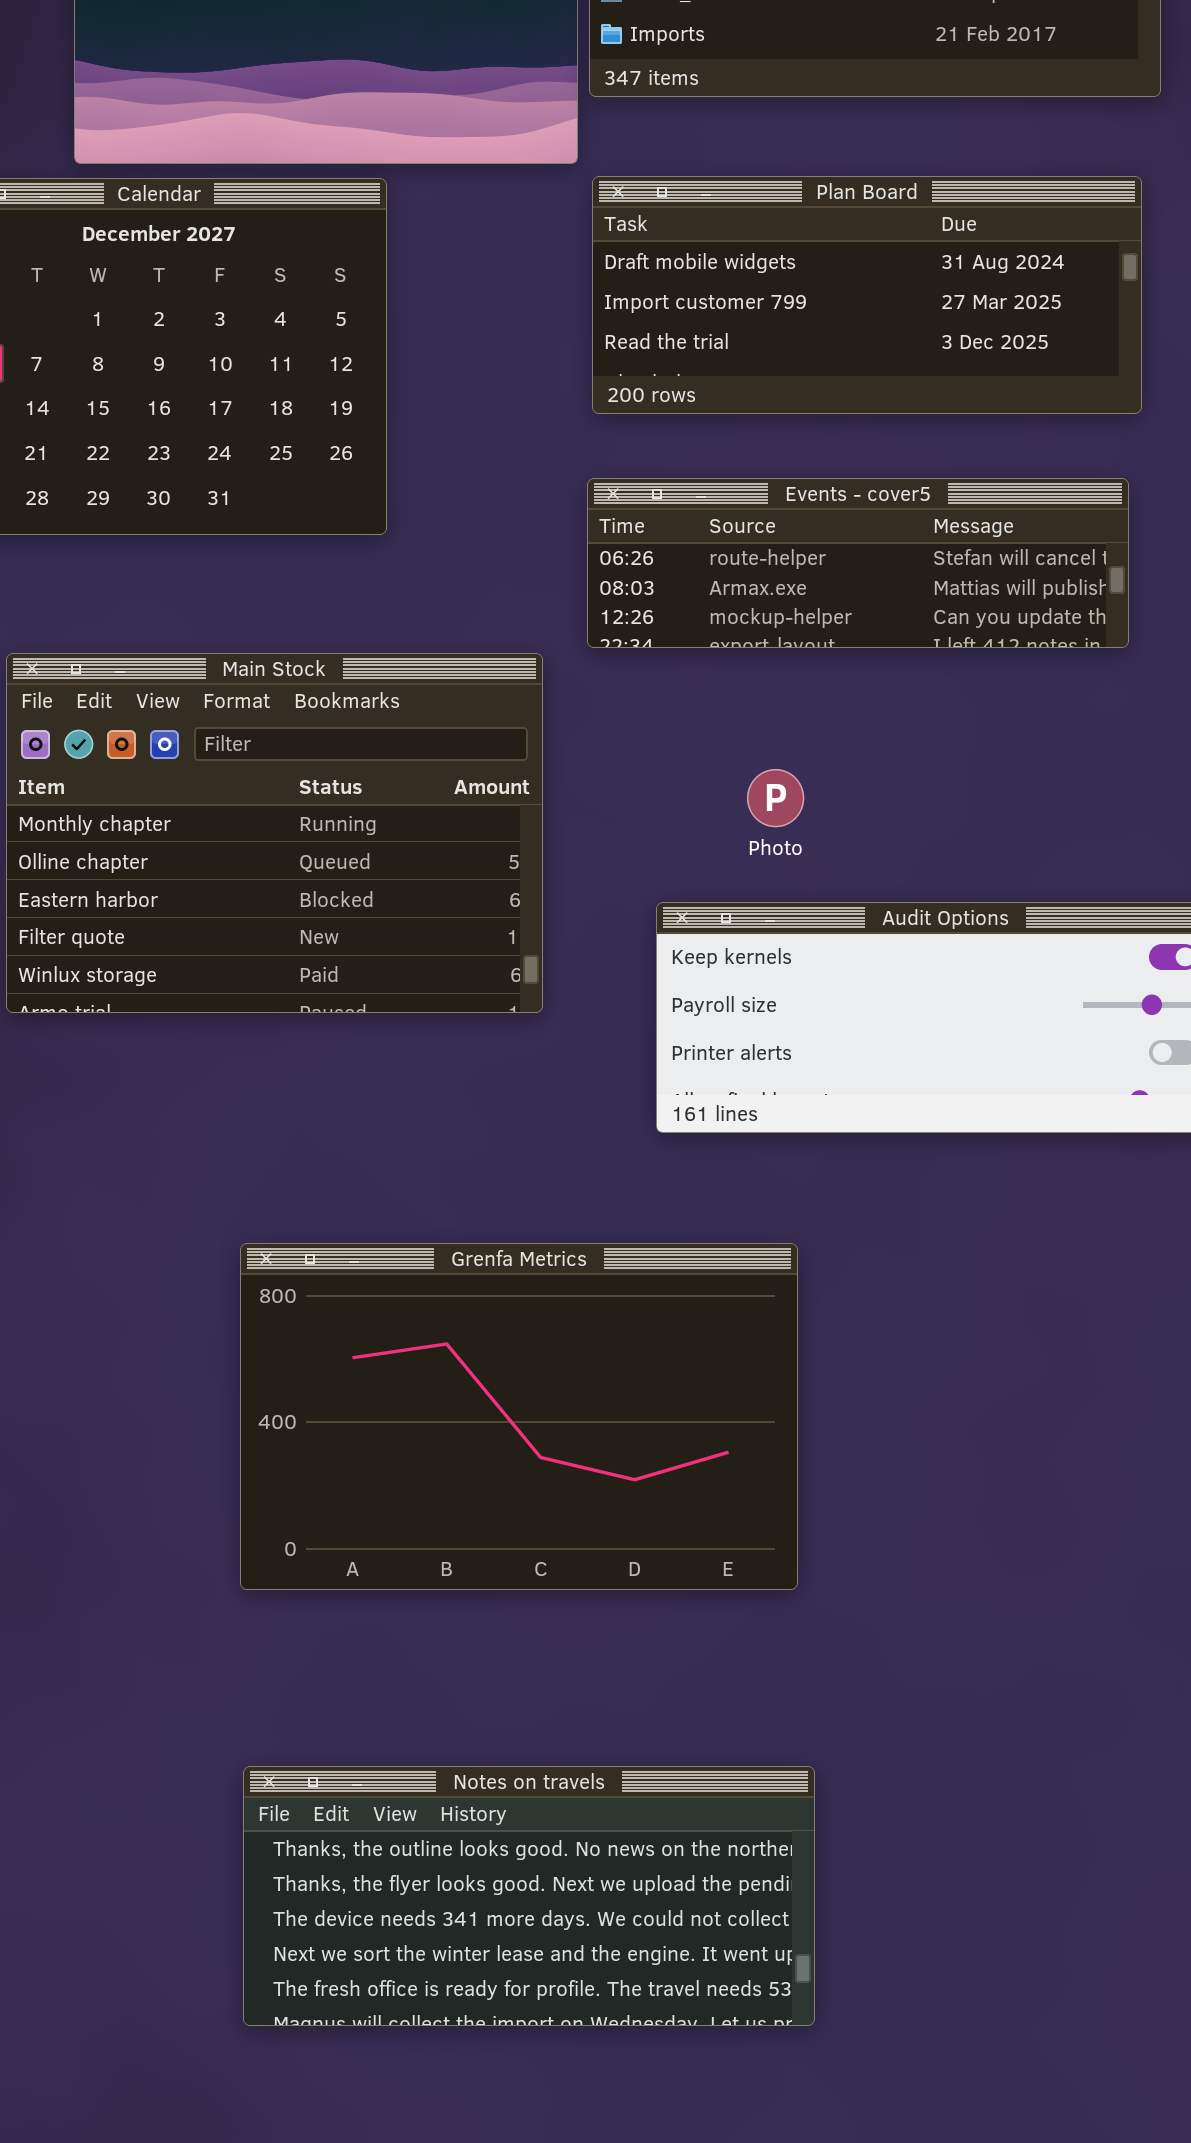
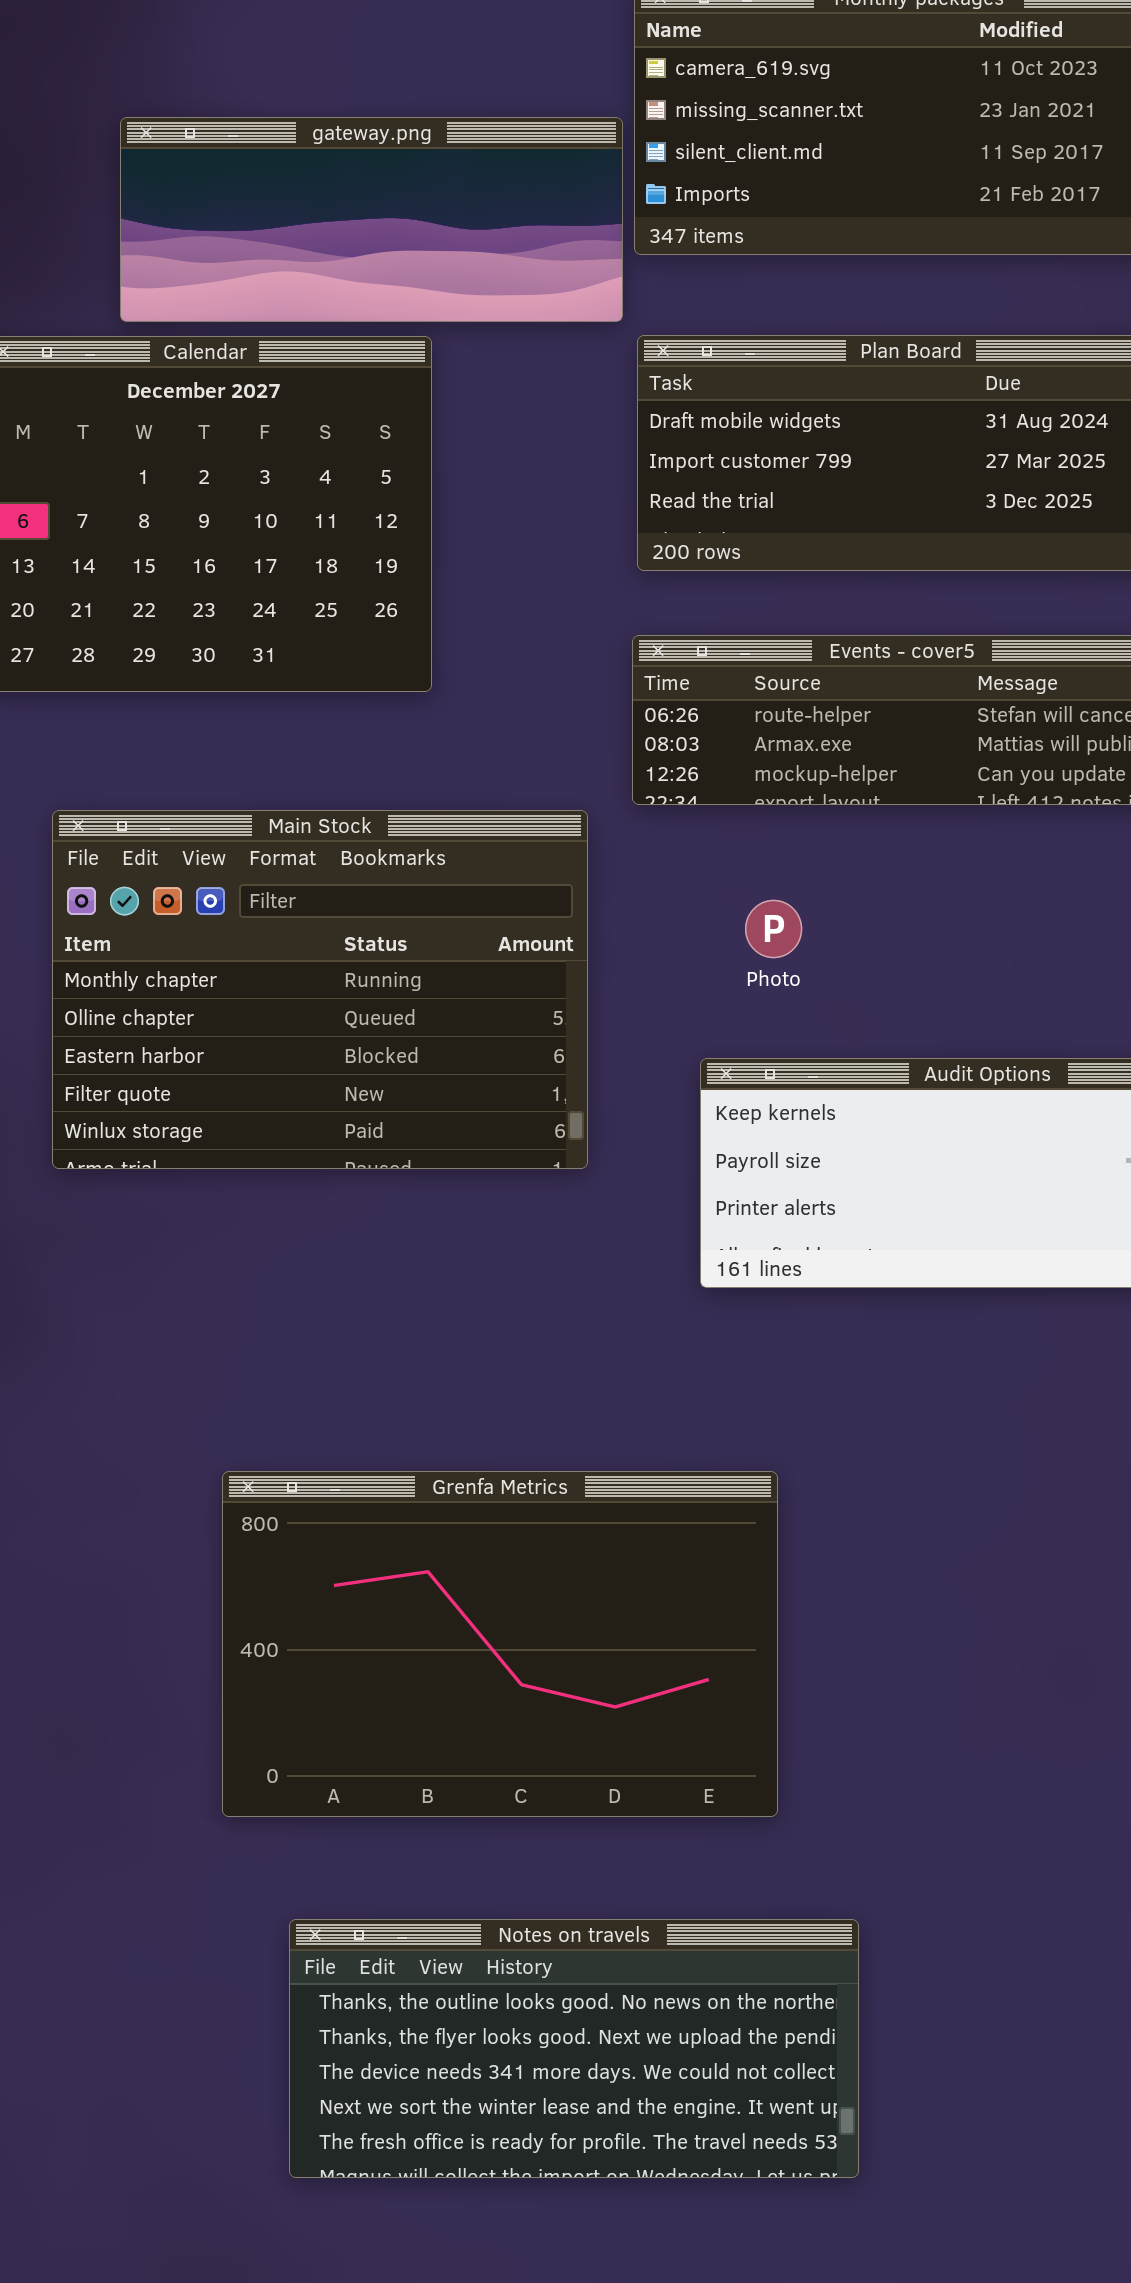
Photo: [747,769,804,827] -> [745,900,802,958], moved
Grenfa Metrics: [240,1243,798,1590] -> [222,1471,778,1817], moved

